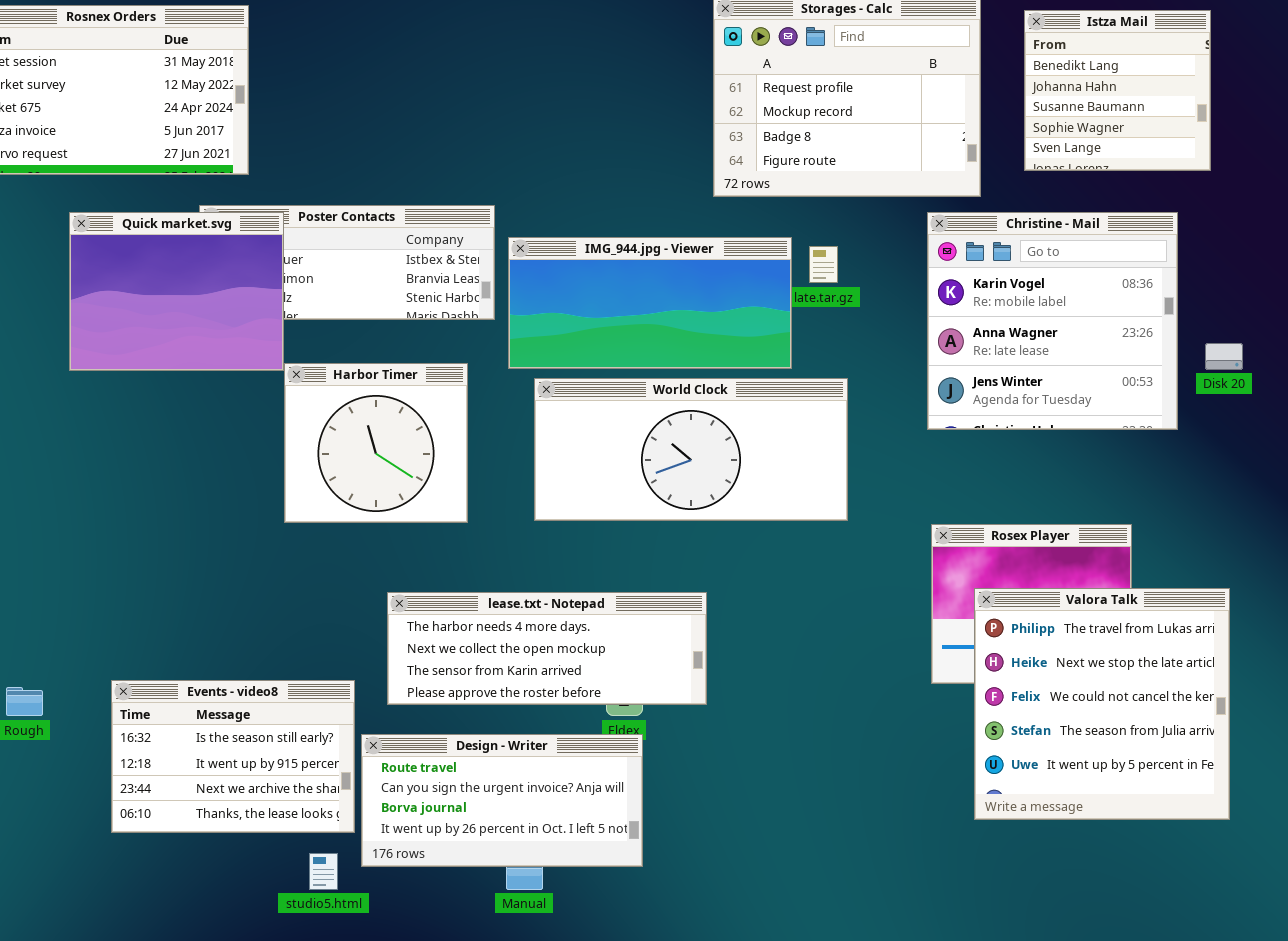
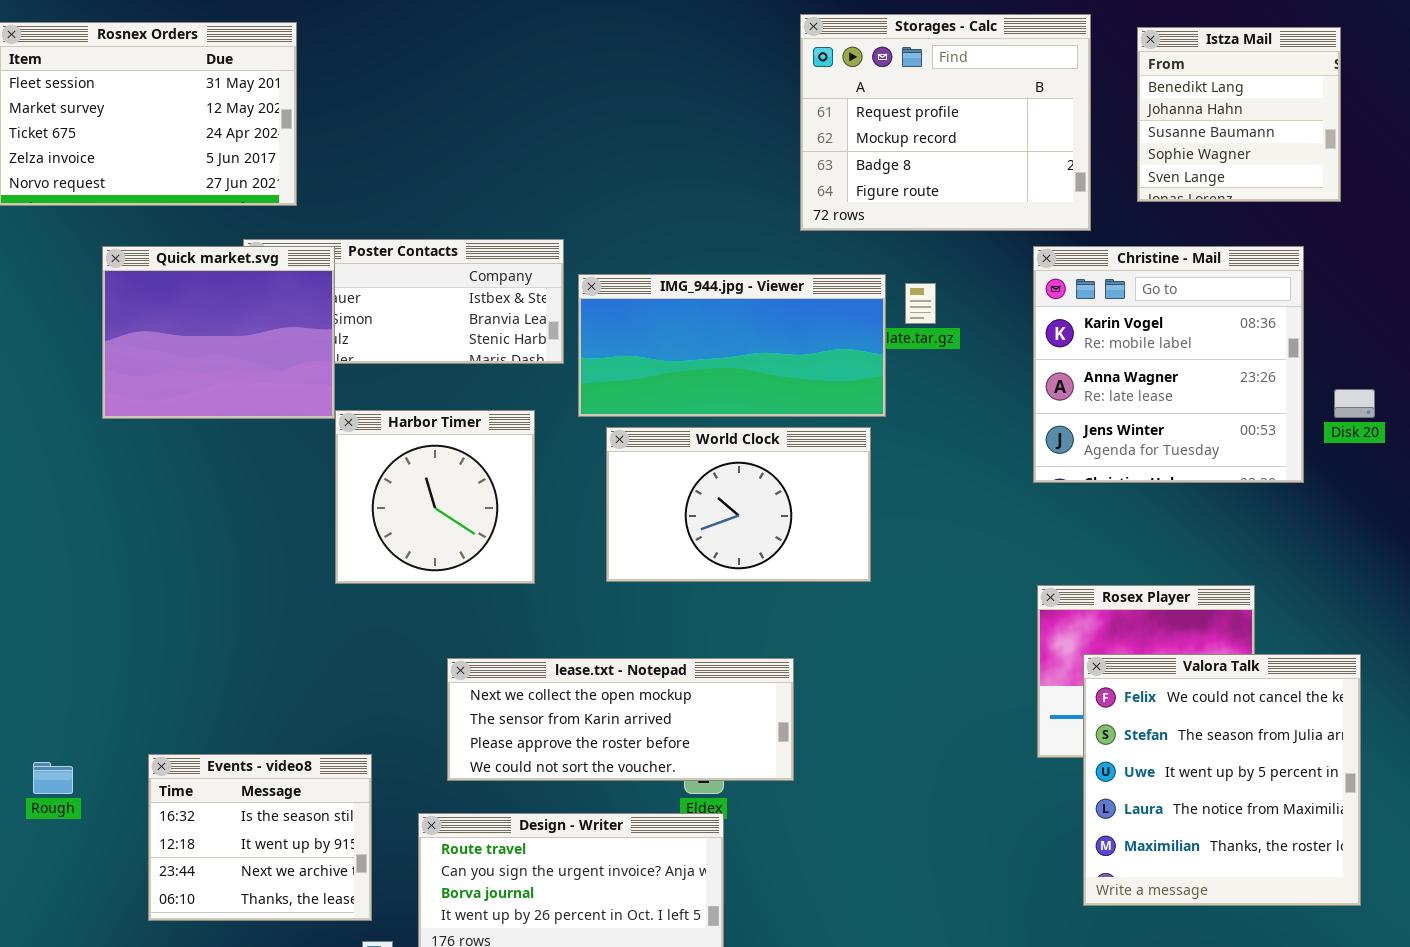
World Clock: [534,378,848,521] -> [606,427,871,582], resized
Valora Talk: [974,588,1230,820] -> [1083,654,1361,906], scrolled down 2 rows
lease.txt - Notepad: [387,592,707,705] -> [447,658,794,781], scrolled down 1 row
Events - video8: [111,680,355,833] -> [148,754,372,921], resized

